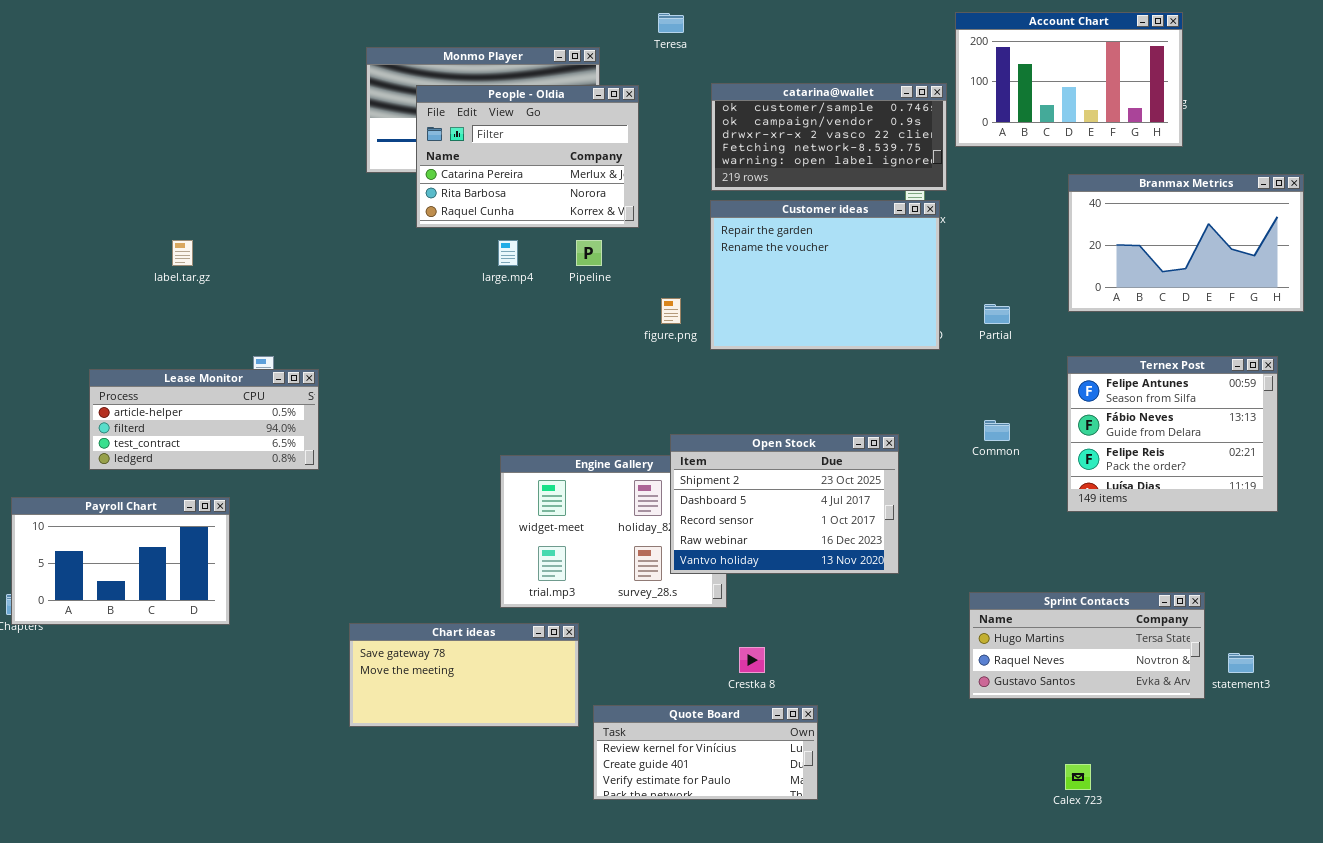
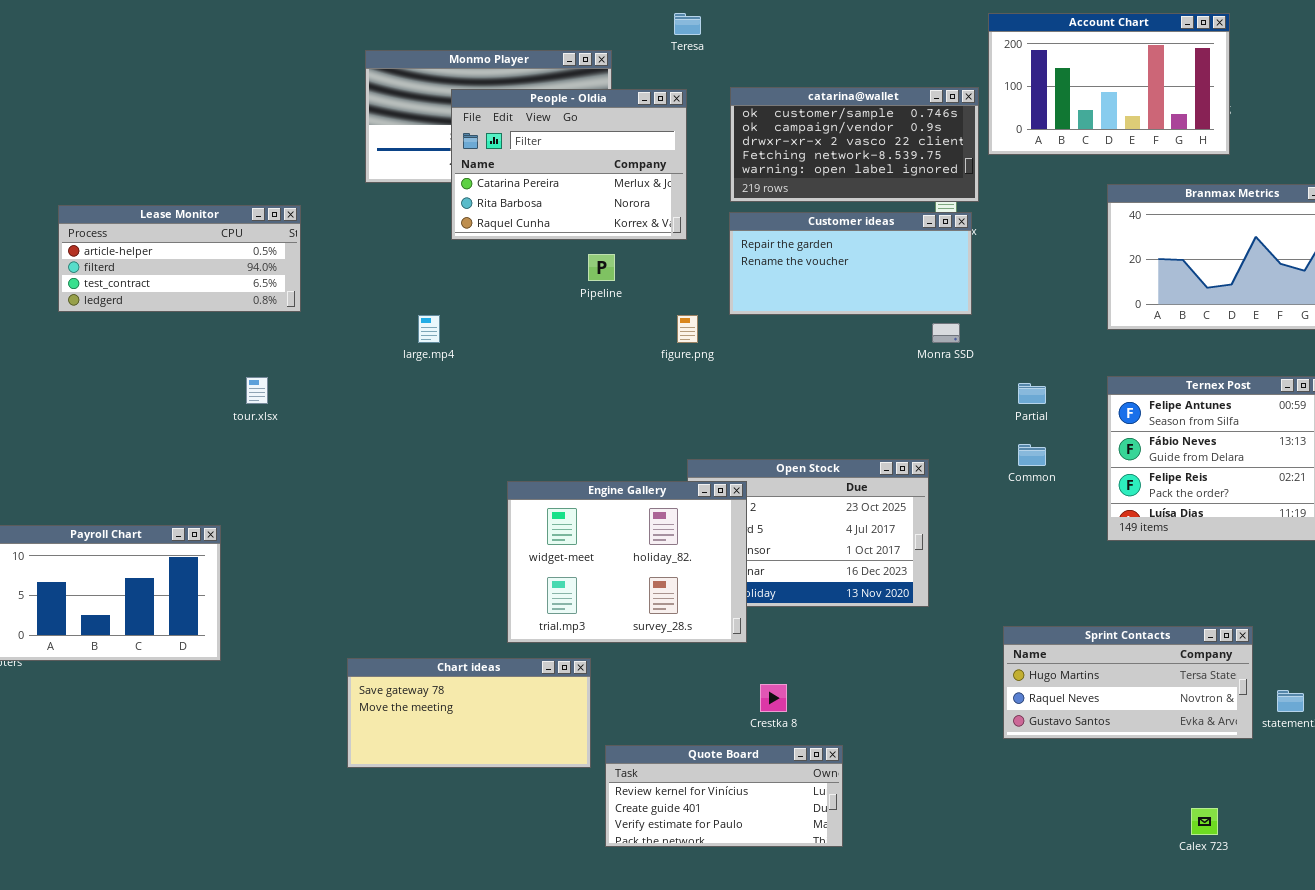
People - Oldia: [416,85,639,228] -> [451,89,687,240], moved
Customer ideas: [710,200,940,350] -> [729,212,972,315], resized
large.mp4: [498,240,518,266] -> [418,315,440,343], moved
Partial: [984,304,1010,324] -> [1018,383,1046,404], moved
Lease Monitor: [89,369,319,470] -> [58,205,301,312], moved
Engine Gallery: [500,455,727,608] -> [507,481,747,643], raised
Calex 723: [1065,764,1091,790] -> [1191,808,1218,835], moved

